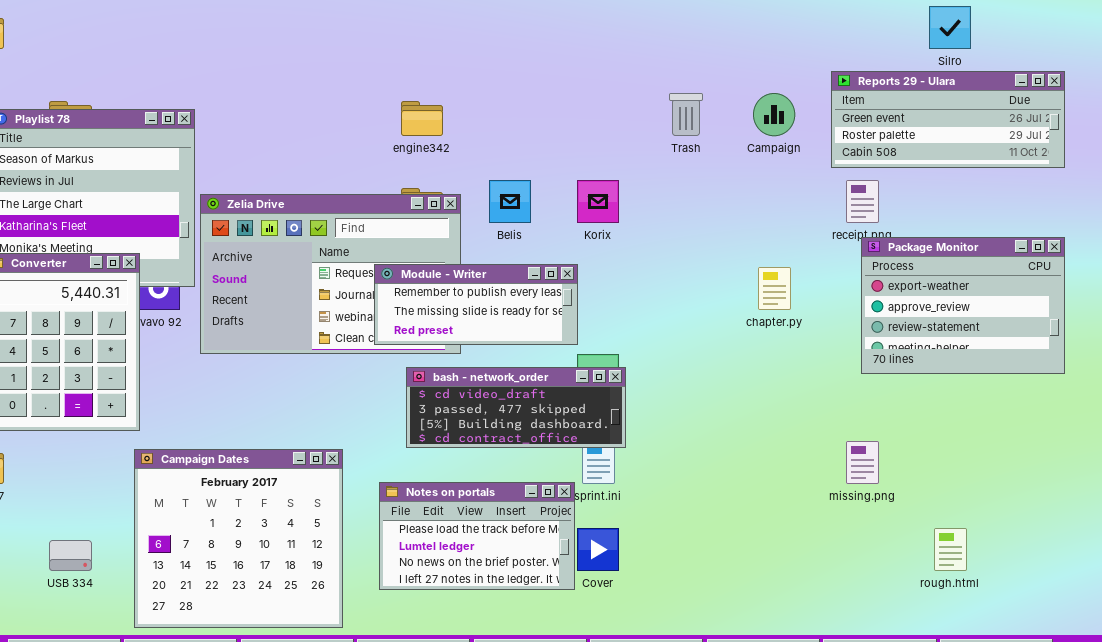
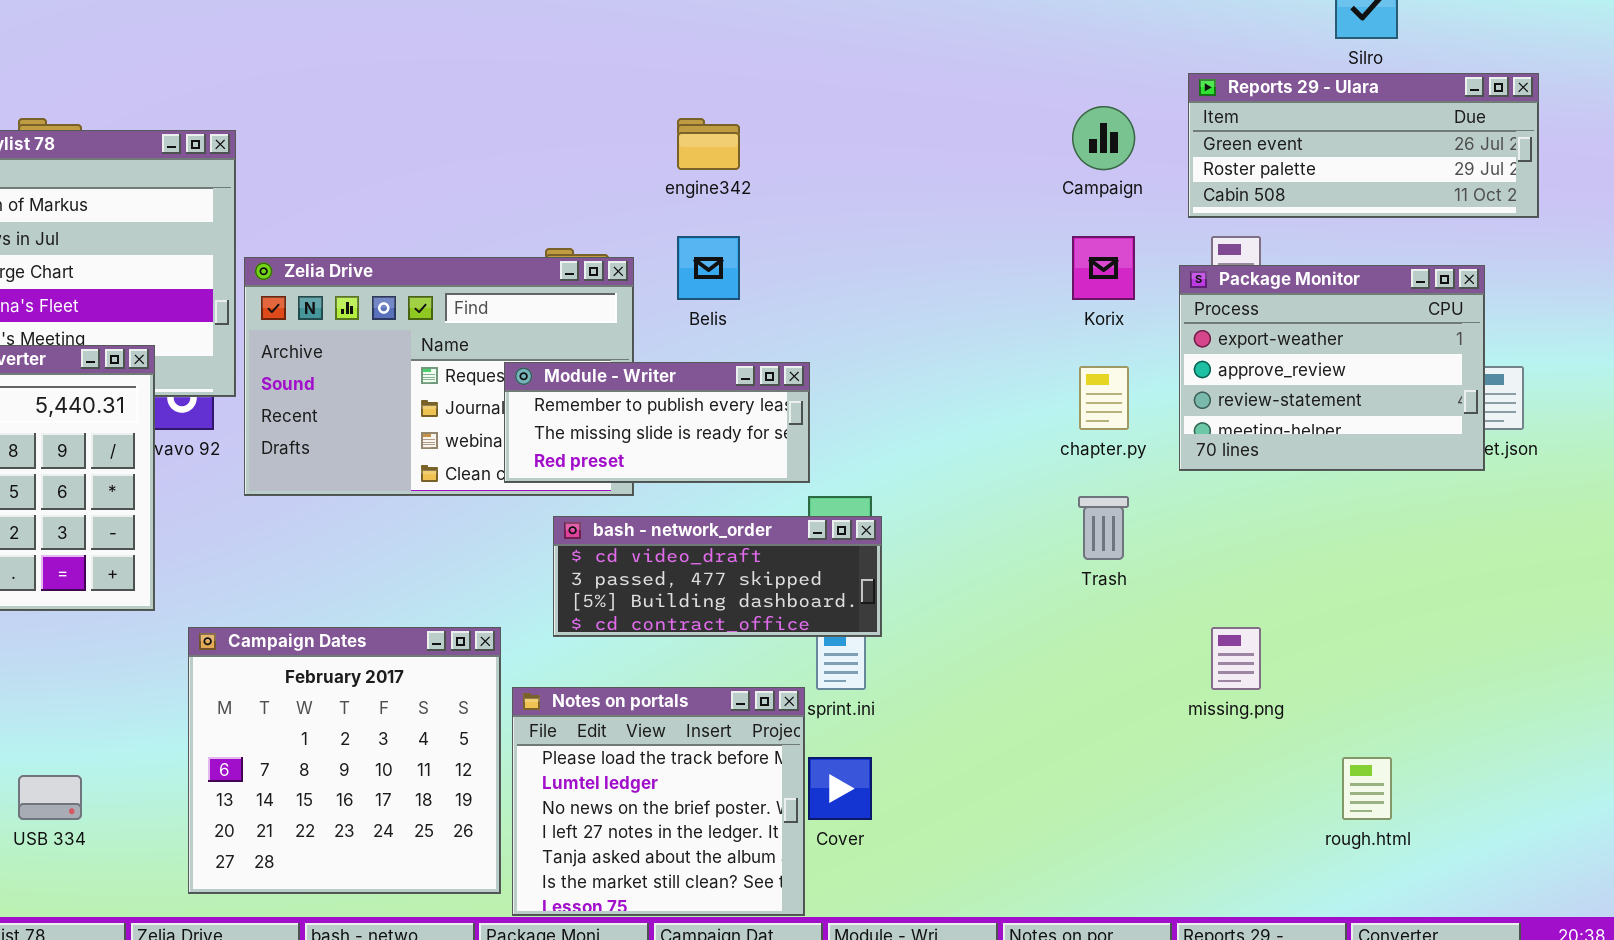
Trash: [669,93,703,136] -> [1078,496,1129,560], moved
engine342: [401,101,443,136] -> [677,118,740,170], moved
Korix: [577,180,619,223] -> [1072,236,1135,300], moved
Package Monitor: [861,237,1065,374] -> [1179,265,1485,471], moved
Campaign Dates: [134,449,343,628] -> [188,627,501,894], moved
Notes on portals: [379,482,575,590] -> [512,687,805,916], resized

